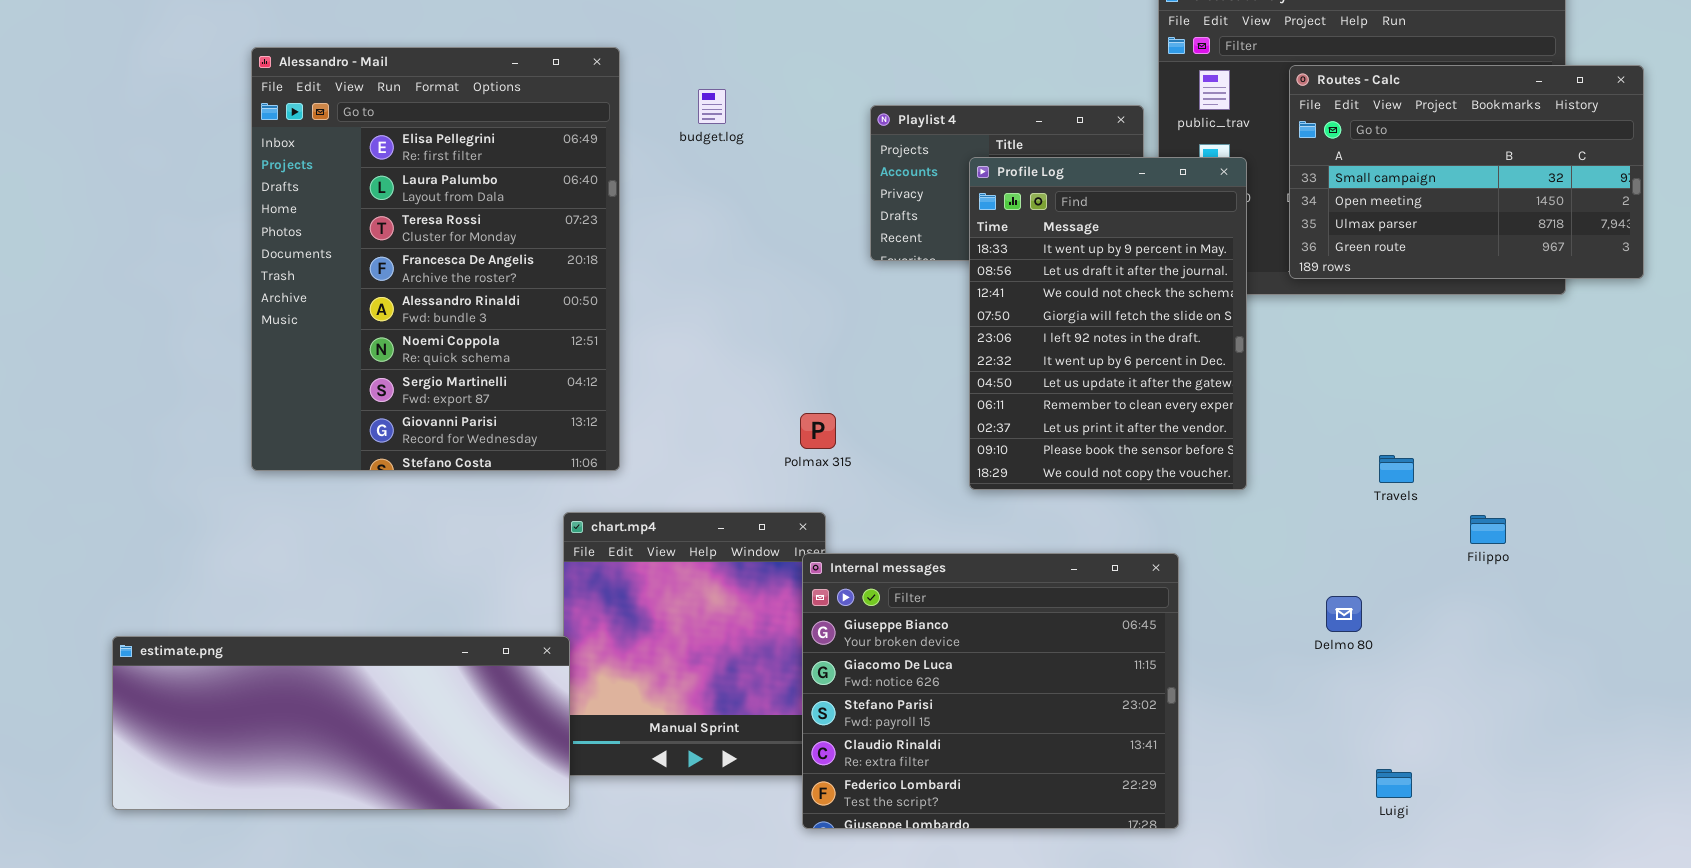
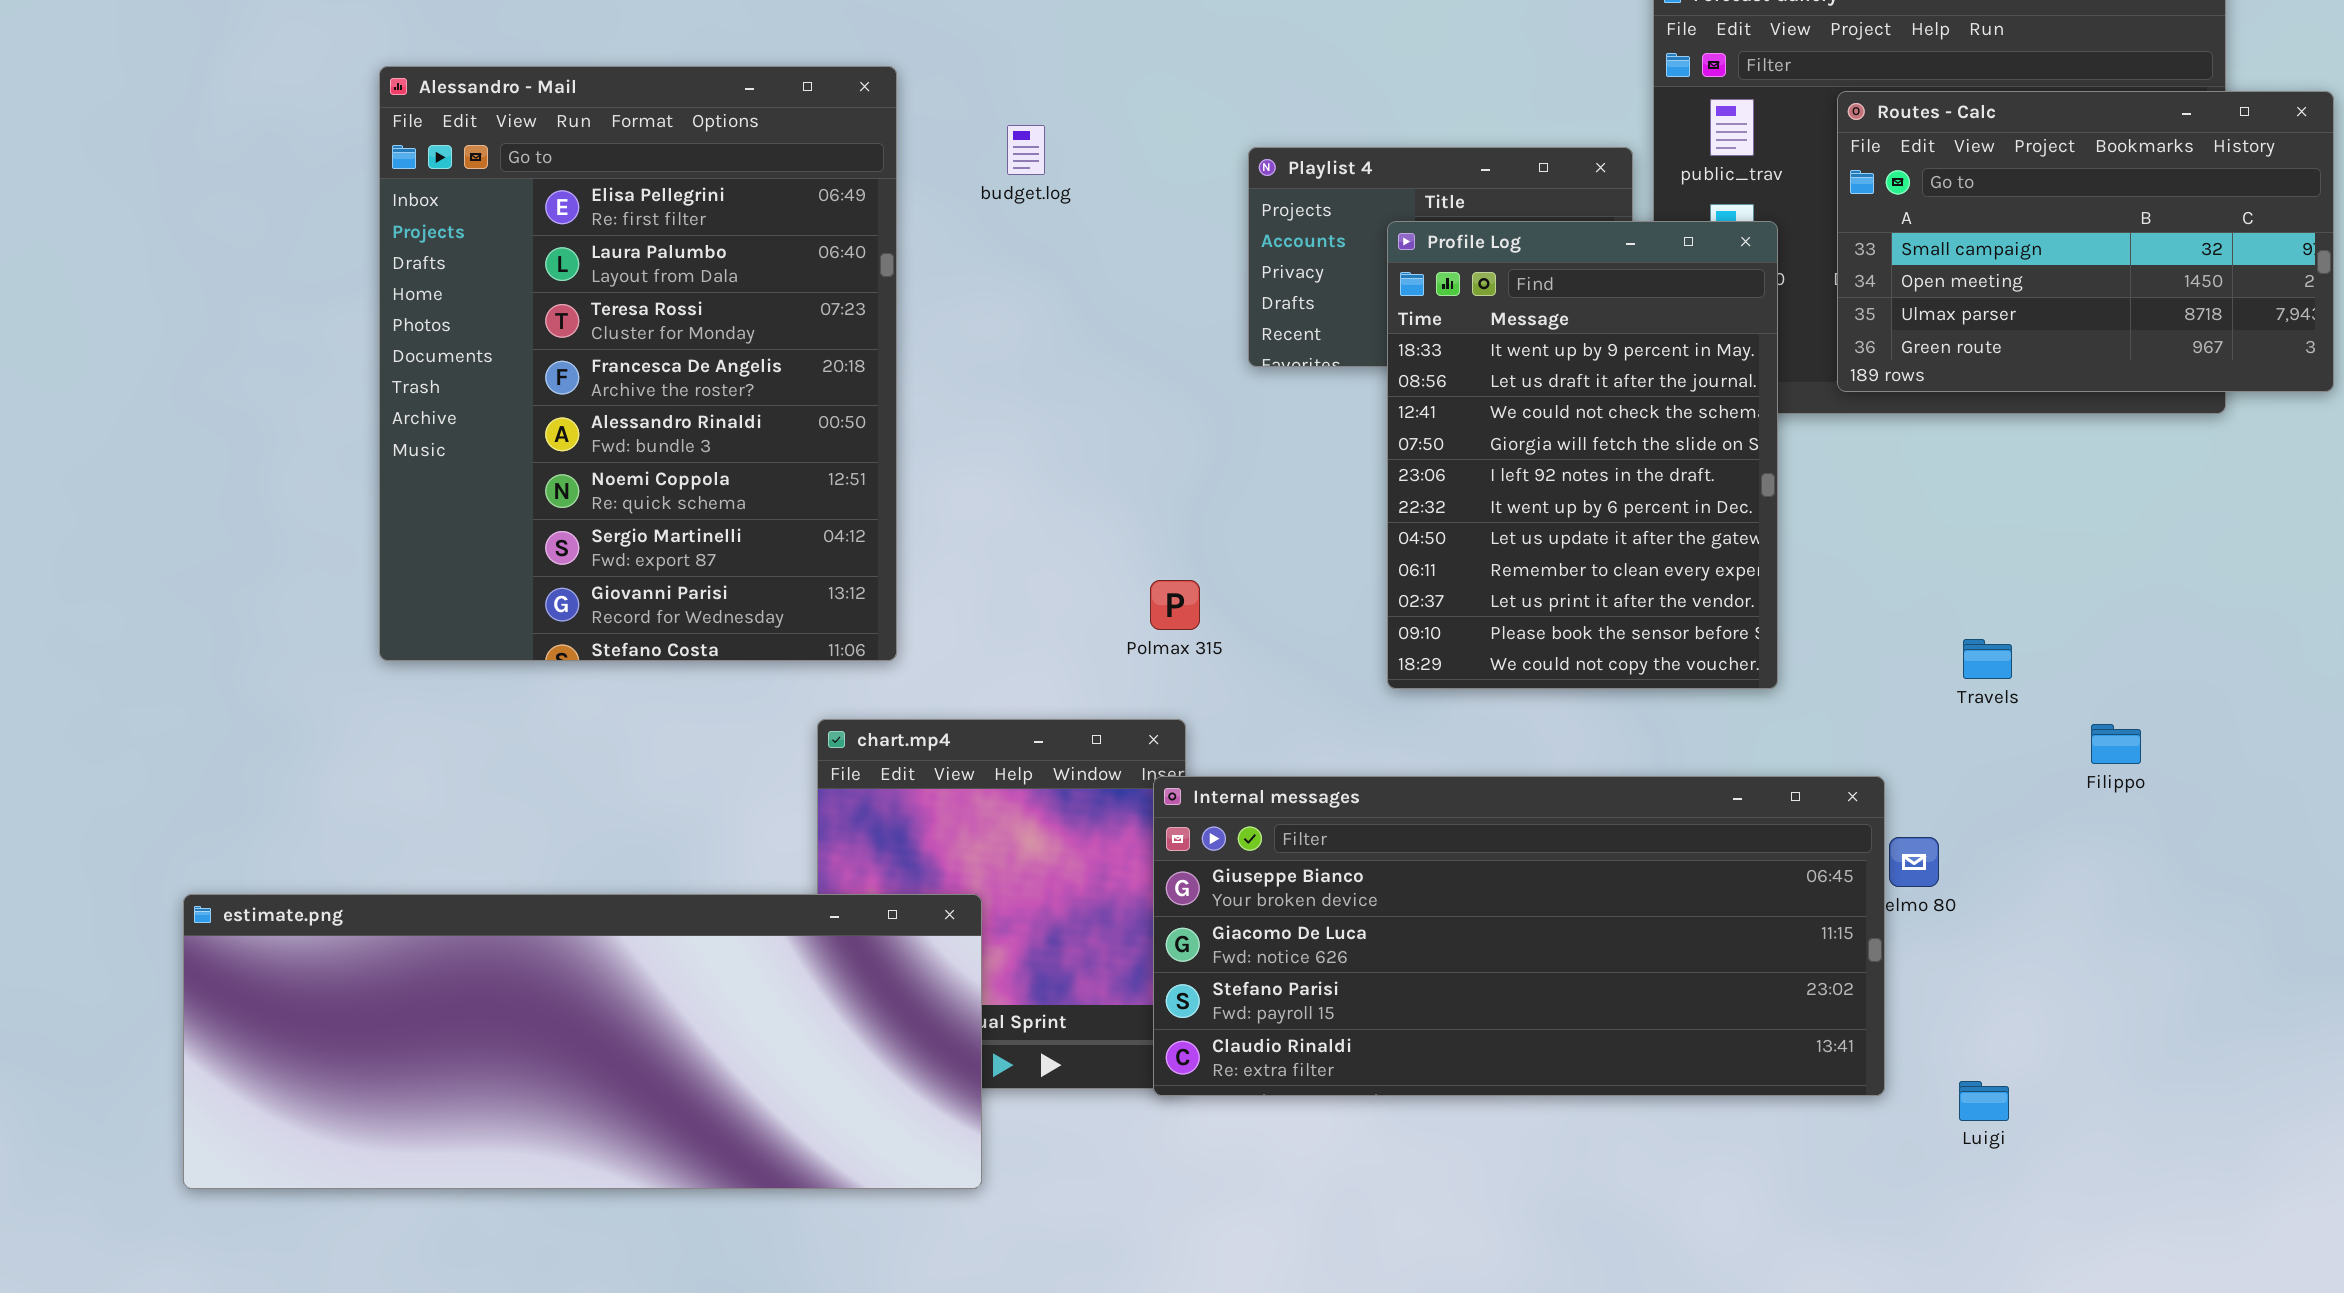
Internal messages: [802,553,1179,829] -> [1153,776,1885,1096], resized
estimate.png: [112,636,570,810] -> [183,894,982,1189], resized

